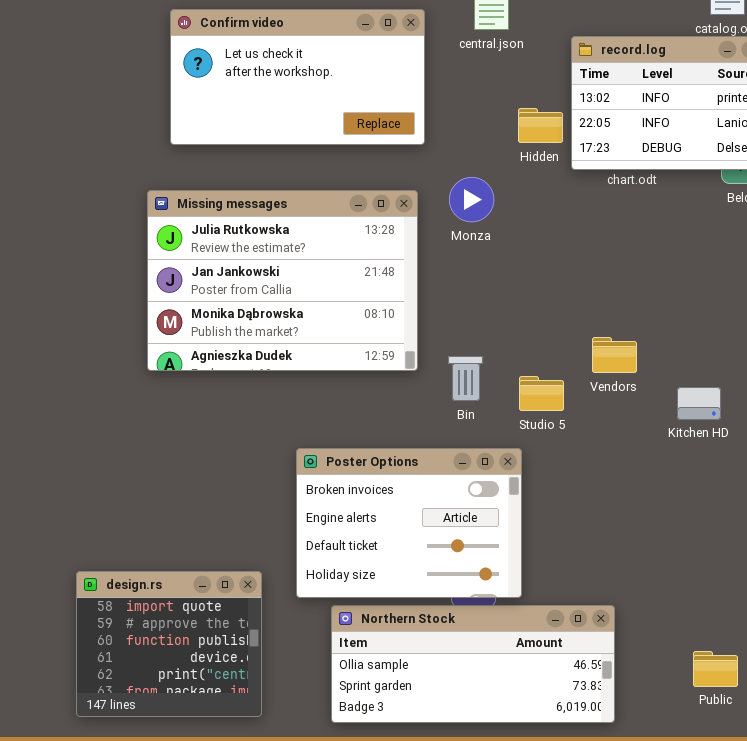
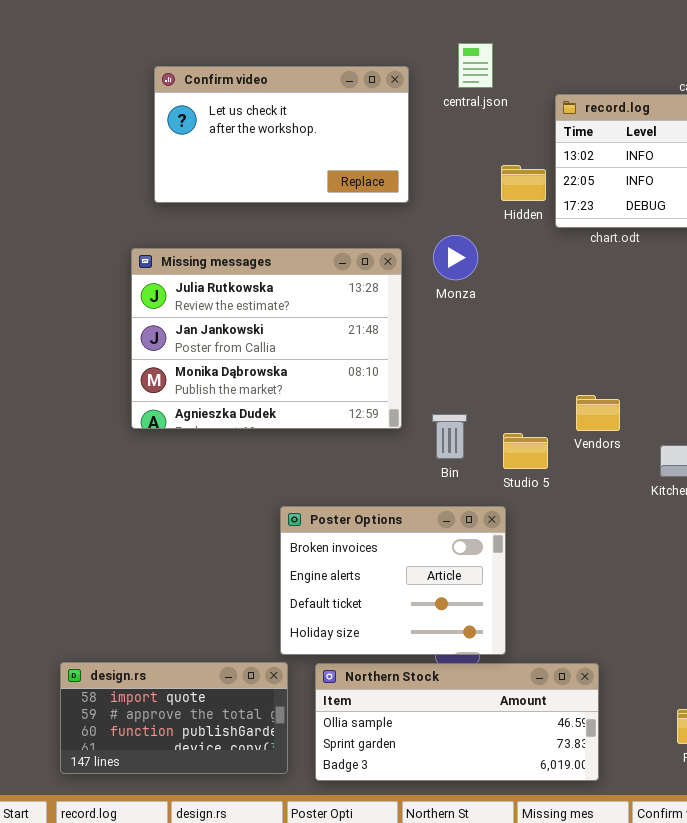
design.rs: [76,571,262,717] -> [60,662,288,774], resized

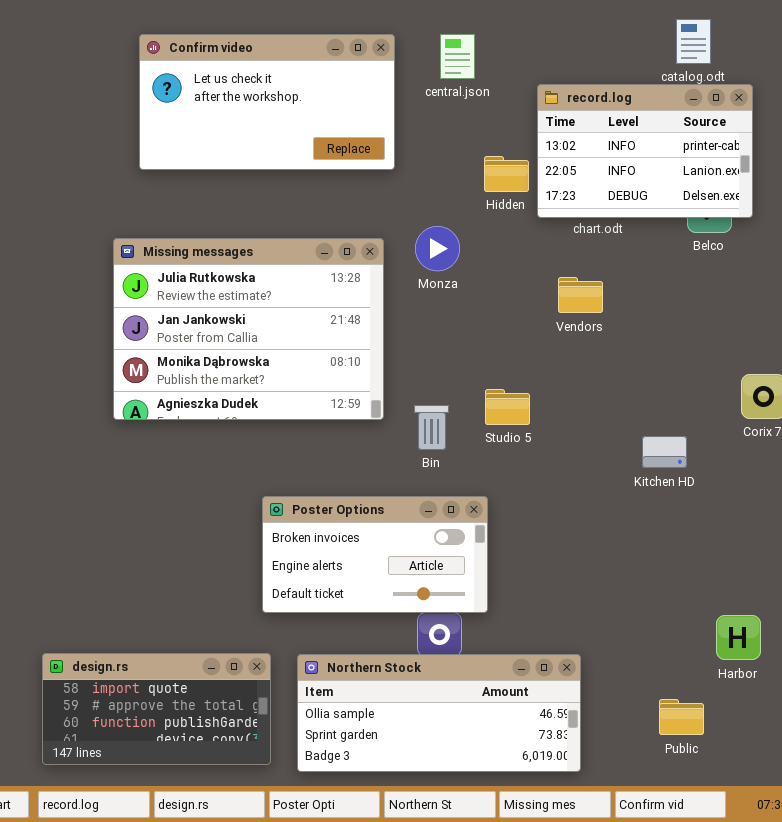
Confirm video: [154,66,409,203] -> [139,34,395,170], moved
Vendors: [576,395,620,431] -> [558,277,603,313], moved
Studio 5: [503,433,548,469] -> [485,389,530,425], moved
Poster Options: [280,506,506,655] -> [262,496,488,613], resized

